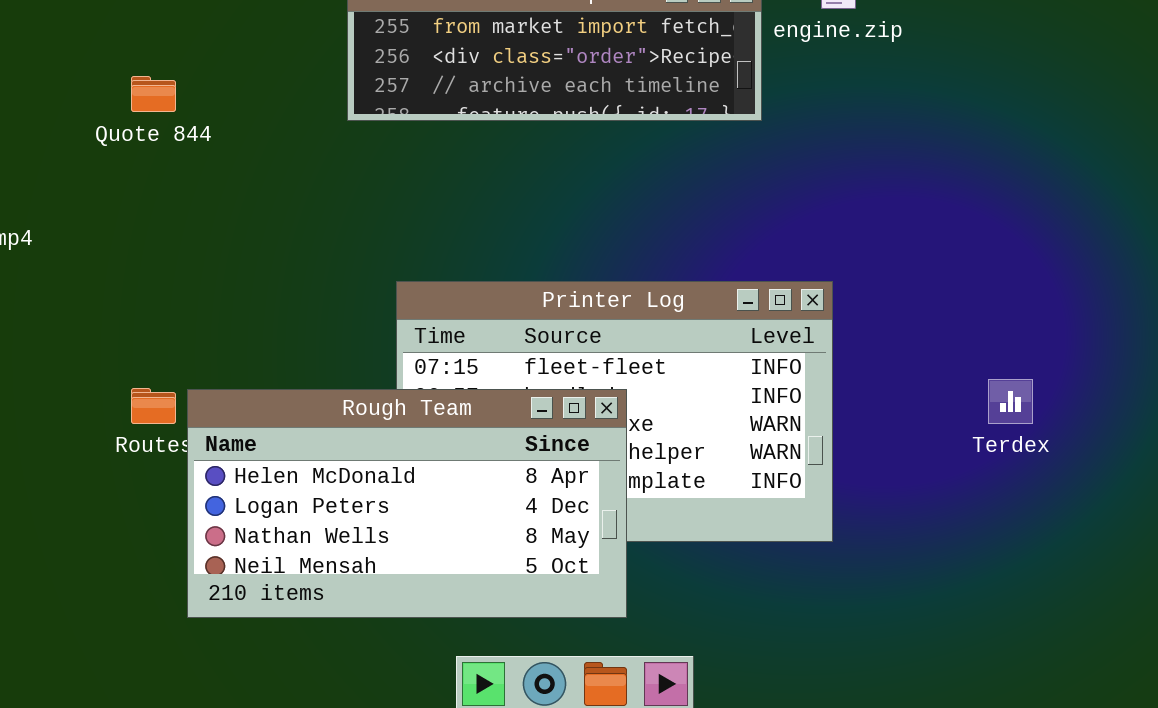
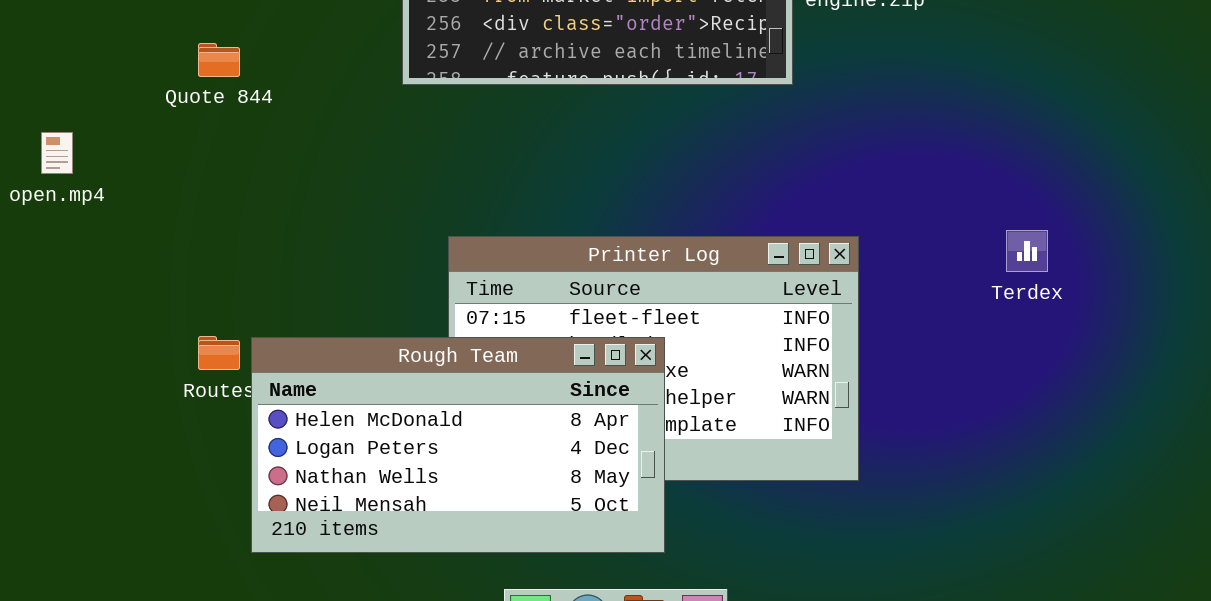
Terdex: [988,379,1033,424] -> [1006,230,1048,272], moved

